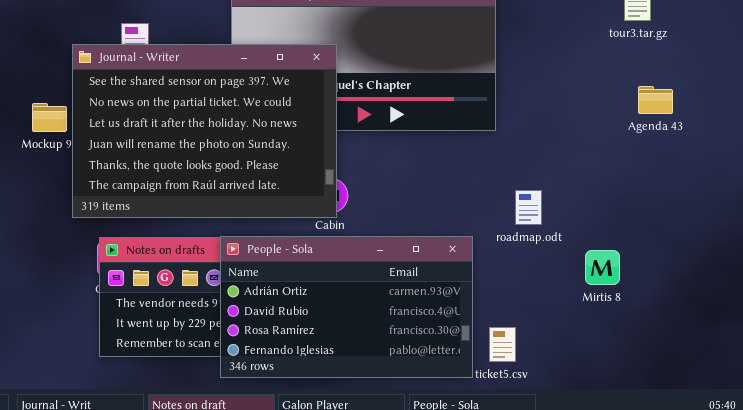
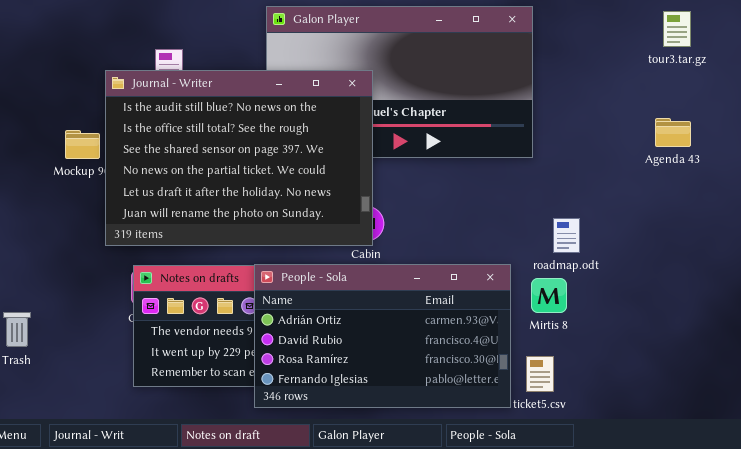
Journal - Writer: [72,44,337,218] -> [105,70,373,246], scrolled up 2 rows
Agenda 43: [638,86,673,114] -> [655,118,691,147], moved
Mirtis 8: [585,250,620,285] -> [531,278,567,313], moved

